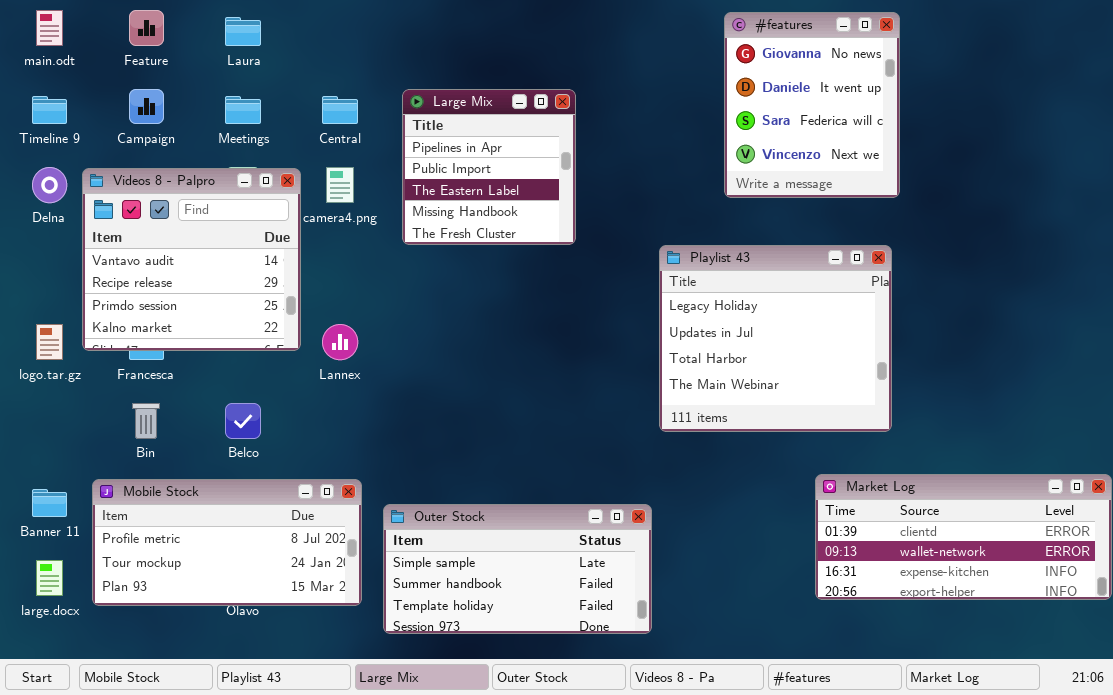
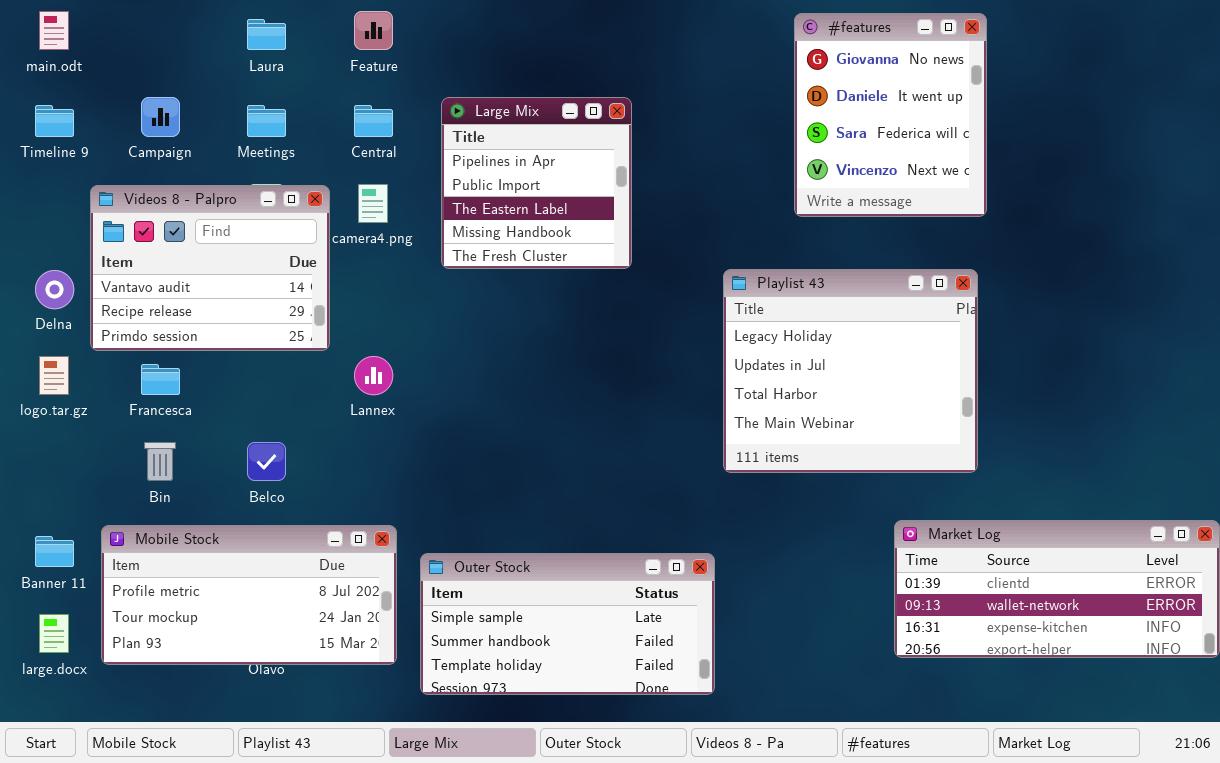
Feature: [129,10,164,46] -> [354,11,393,50], moved
Delna: [32,167,67,203] -> [35,270,74,309], moved
Videos 8 - Palpro: [82,168,301,351] -> [90,185,330,351], resized

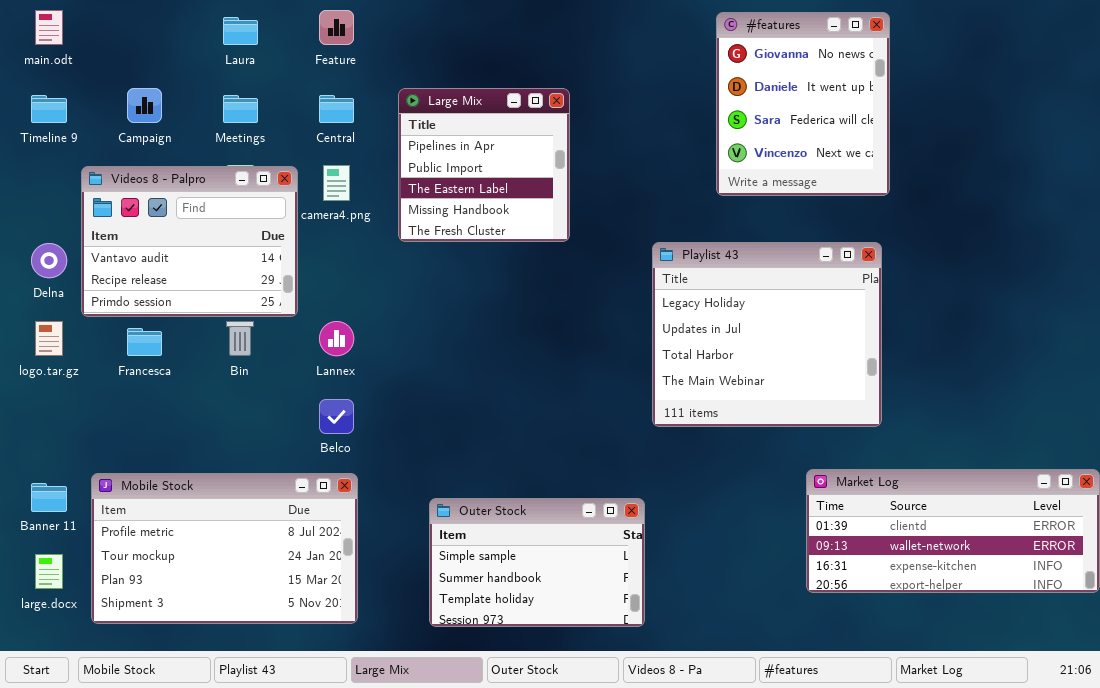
Bin: [144,442,176,481] -> [226,321,254,356], moved
Belco: [247,442,286,481] -> [319,399,354,434], moved
Mobile Stock: [101,525,397,665] -> [91,473,358,624], resized
Outer Stock: [420,553,715,695] -> [429,498,645,627], resized

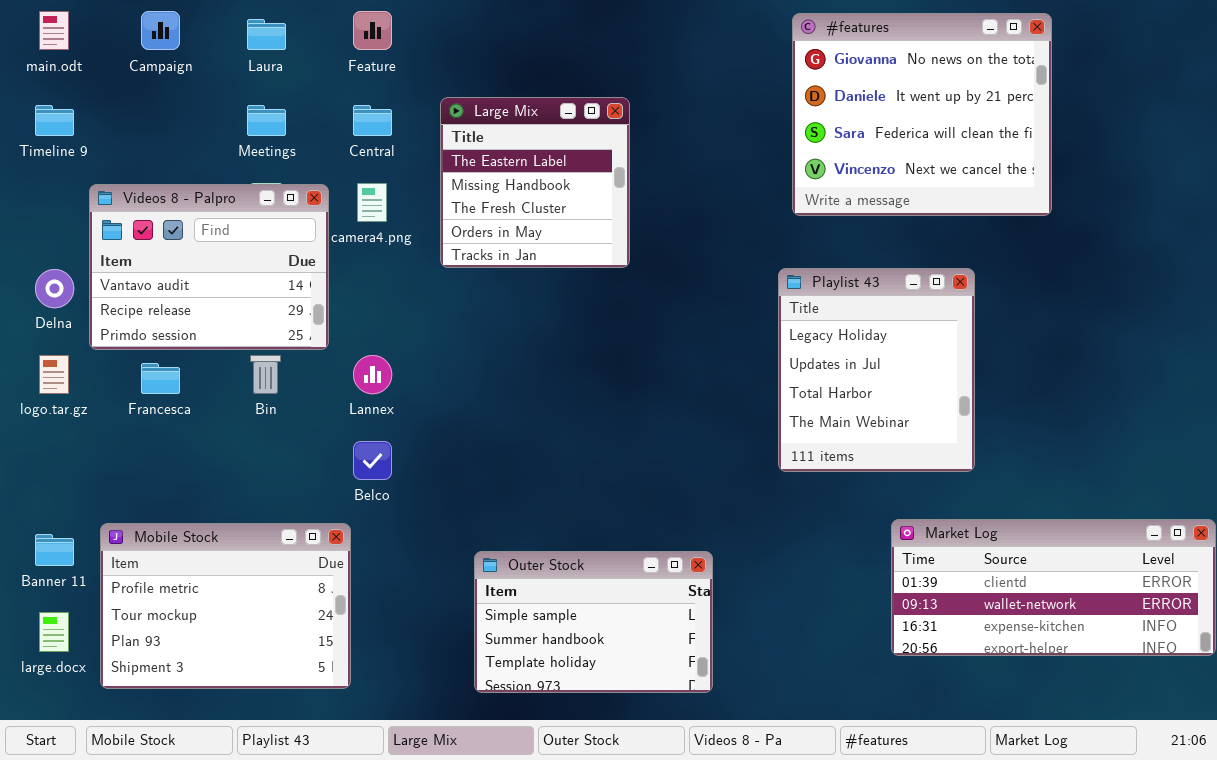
#features: [716,12,890,196] -> [792,13,1052,216], resized
Campaign: [127,88,162,123] -> [141,11,180,50], moved
Large Mix: [398,88,570,242] -> [440,97,630,268], scrolled down 2 rows
Playlist 43: [652,242,882,427] -> [778,268,975,472], resized
Mobile Stock: [91,473,358,624] -> [100,523,351,689], resized

